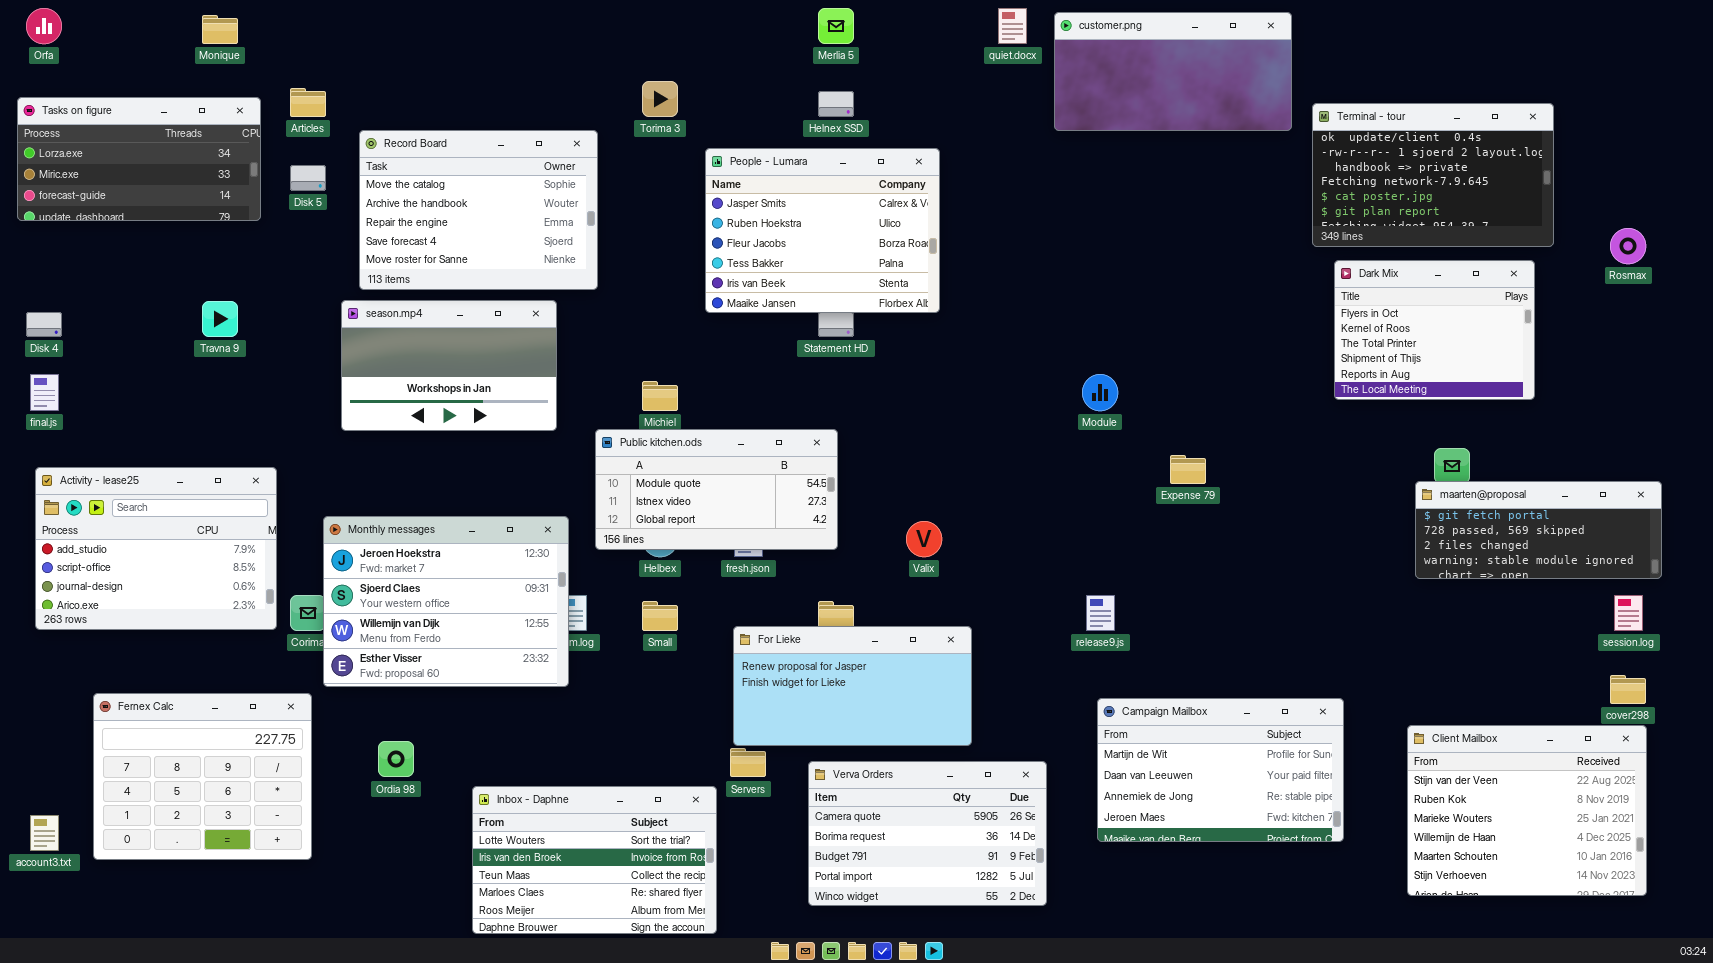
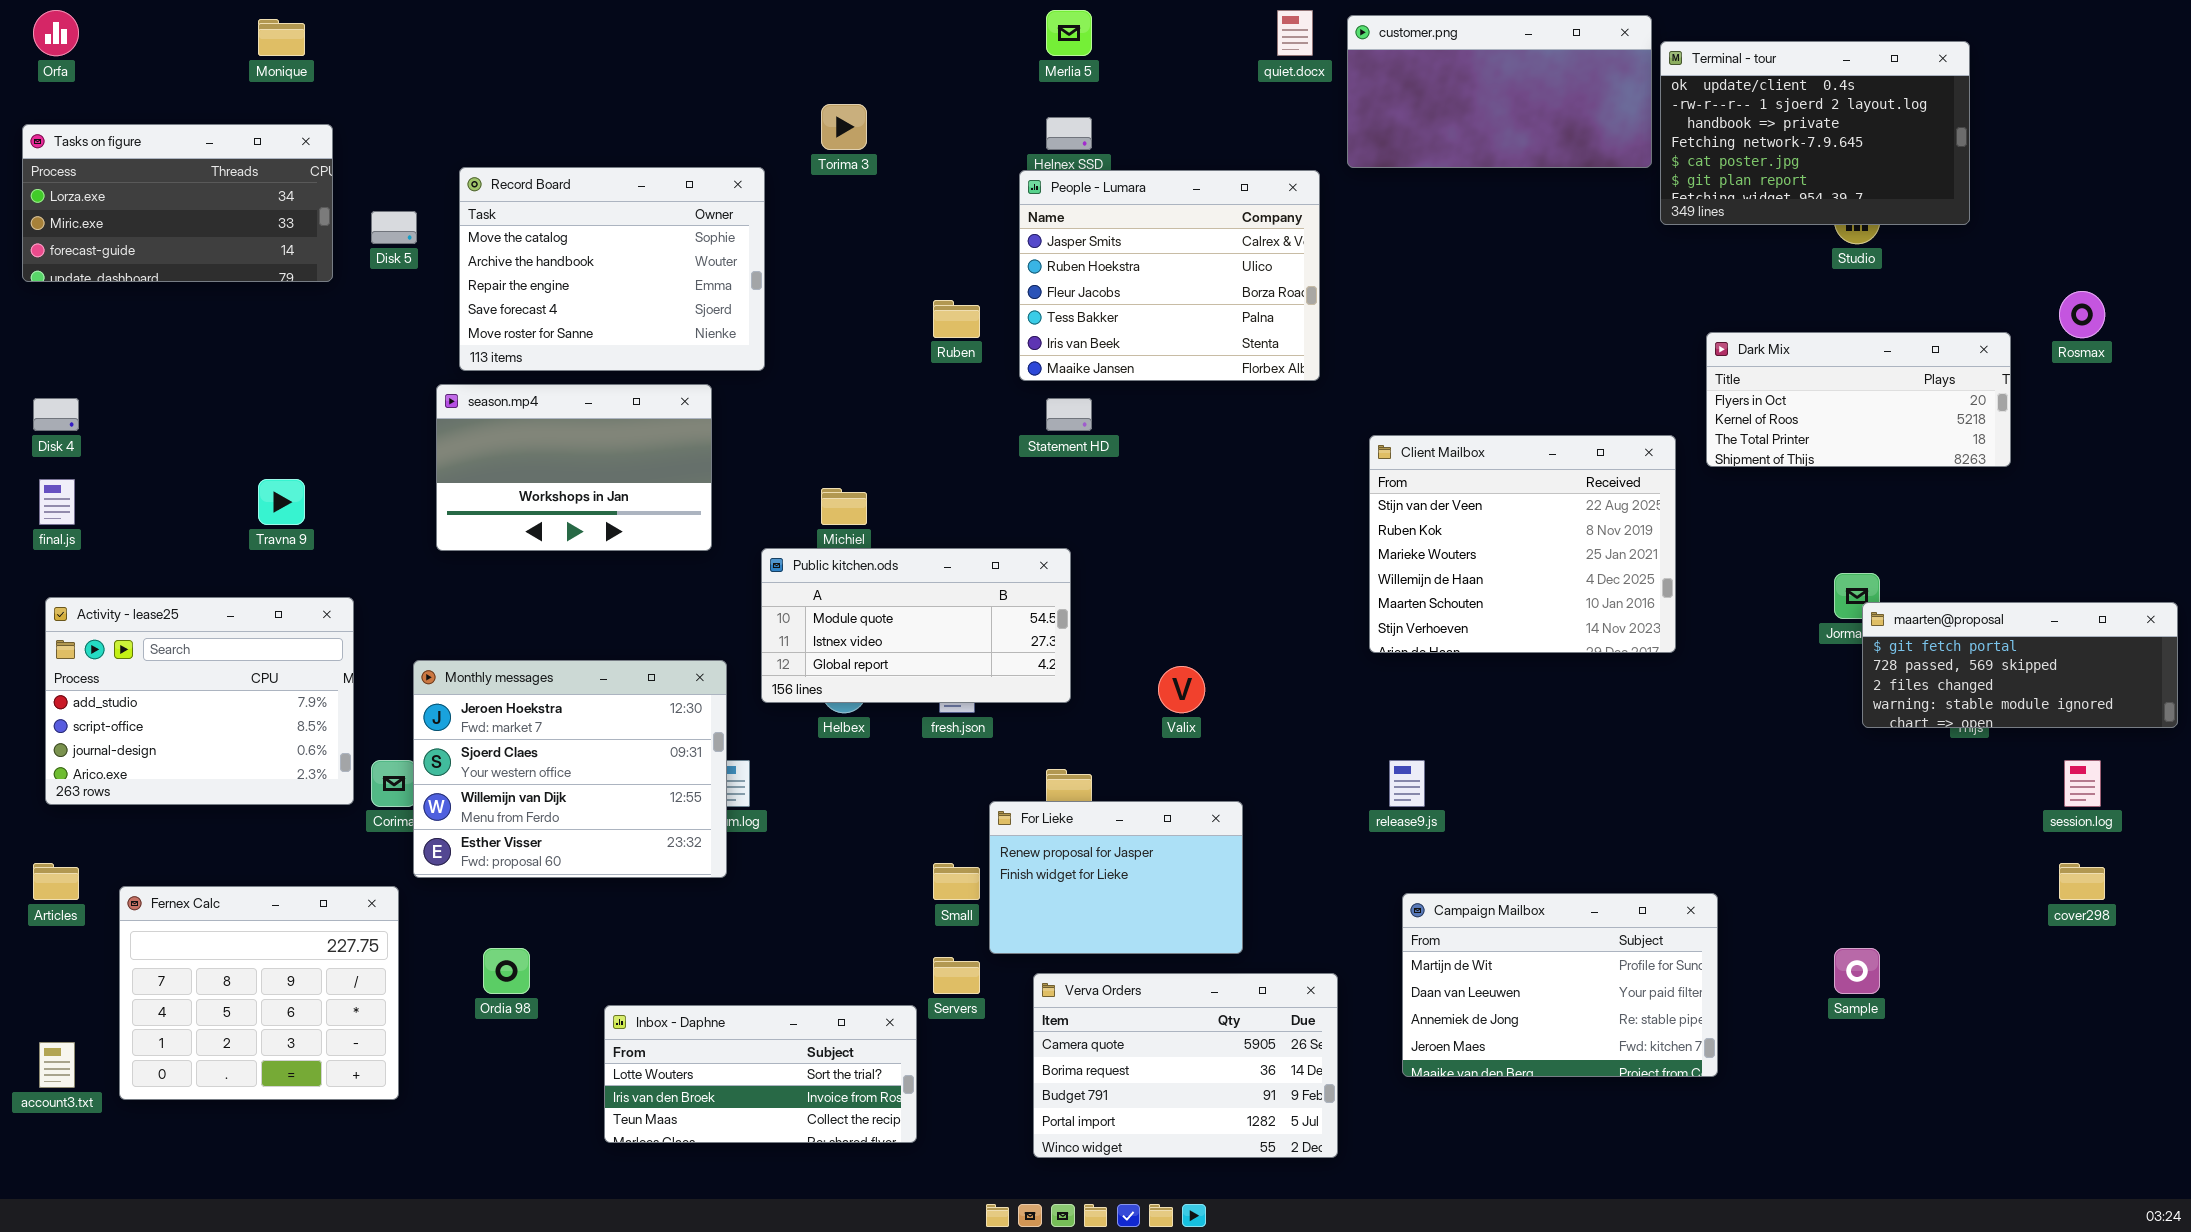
Articles: [290,88,326,117] -> [33,863,79,900], moved
Terminal - tour: [1312,103,1554,247] -> [1660,41,1970,225], moved
People - Lumara: [705,148,940,313] -> [1019,170,1320,381], moved
Dark Mix: [1334,260,1535,400] -> [1706,332,2011,467], resized
Travna 9: [202,301,238,337] -> [258,479,305,525], moved
maarten@proposal: [1415,481,1662,579] -> [1862,602,2178,728], moved
Small: [642,601,678,631] -> [933,863,980,900], moved
For Lieke: [733,626,972,746] -> [989,801,1243,954], resized
Client Mailbox: [1407,725,1647,896] -> [1369,435,1676,653], moved
Inbox - Daphne: [472,786,717,934] -> [604,1005,917,1143], resized

